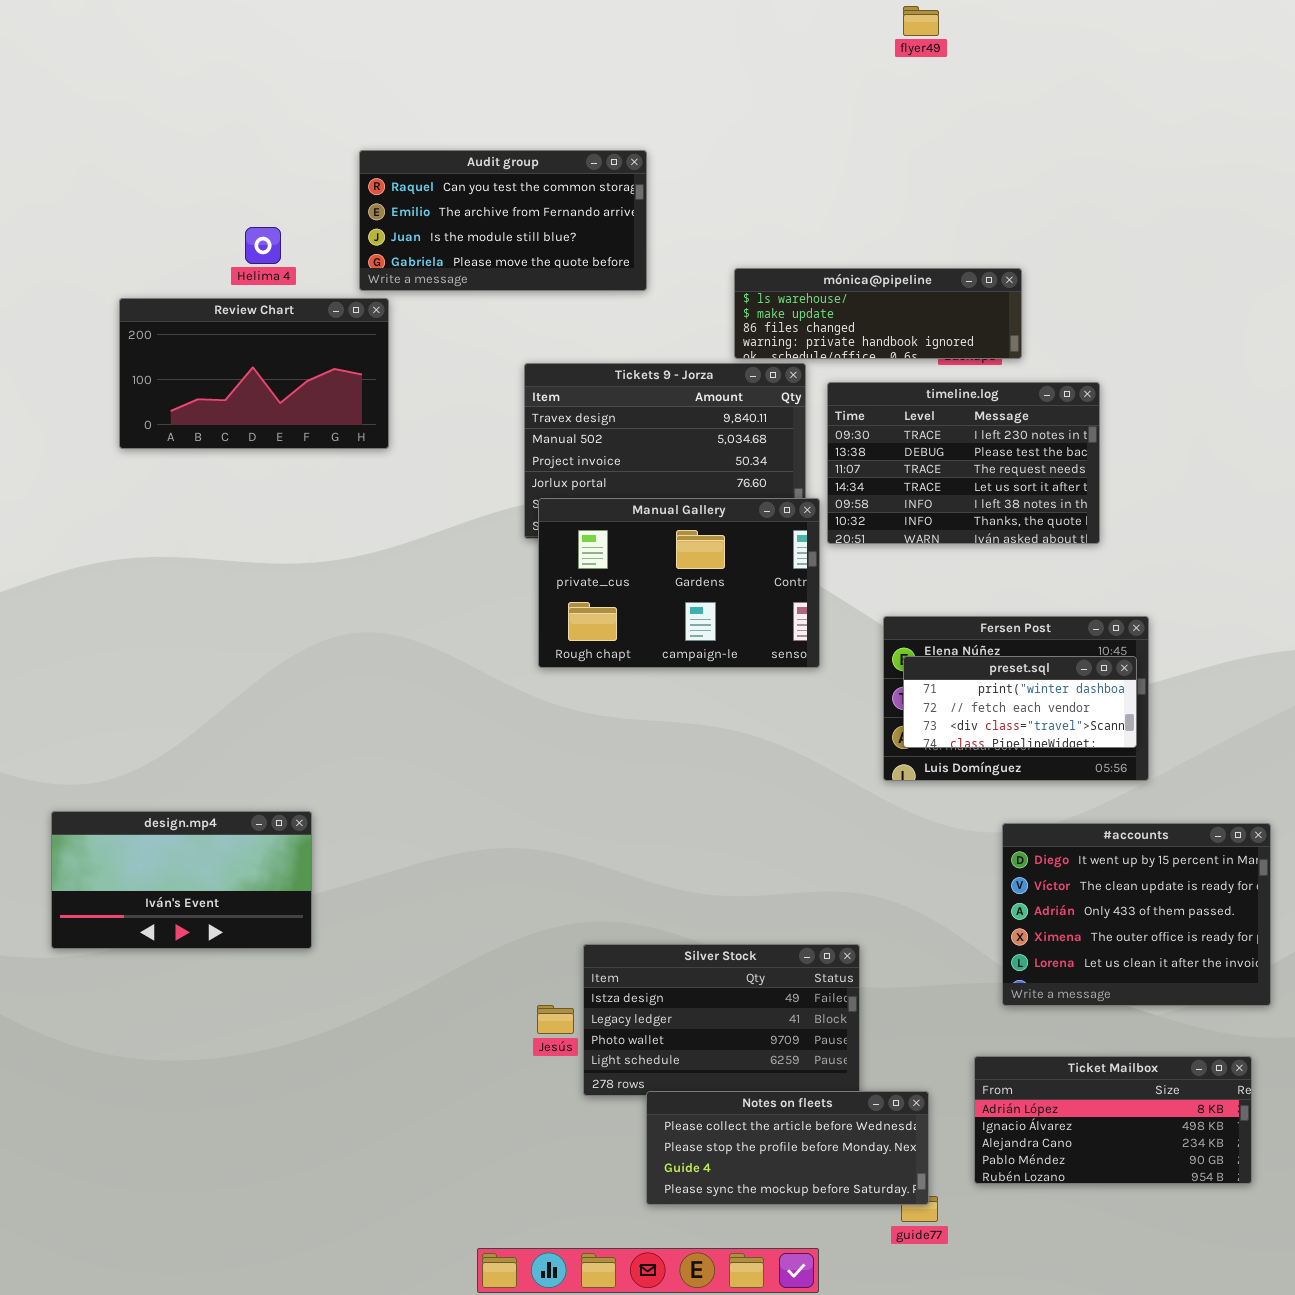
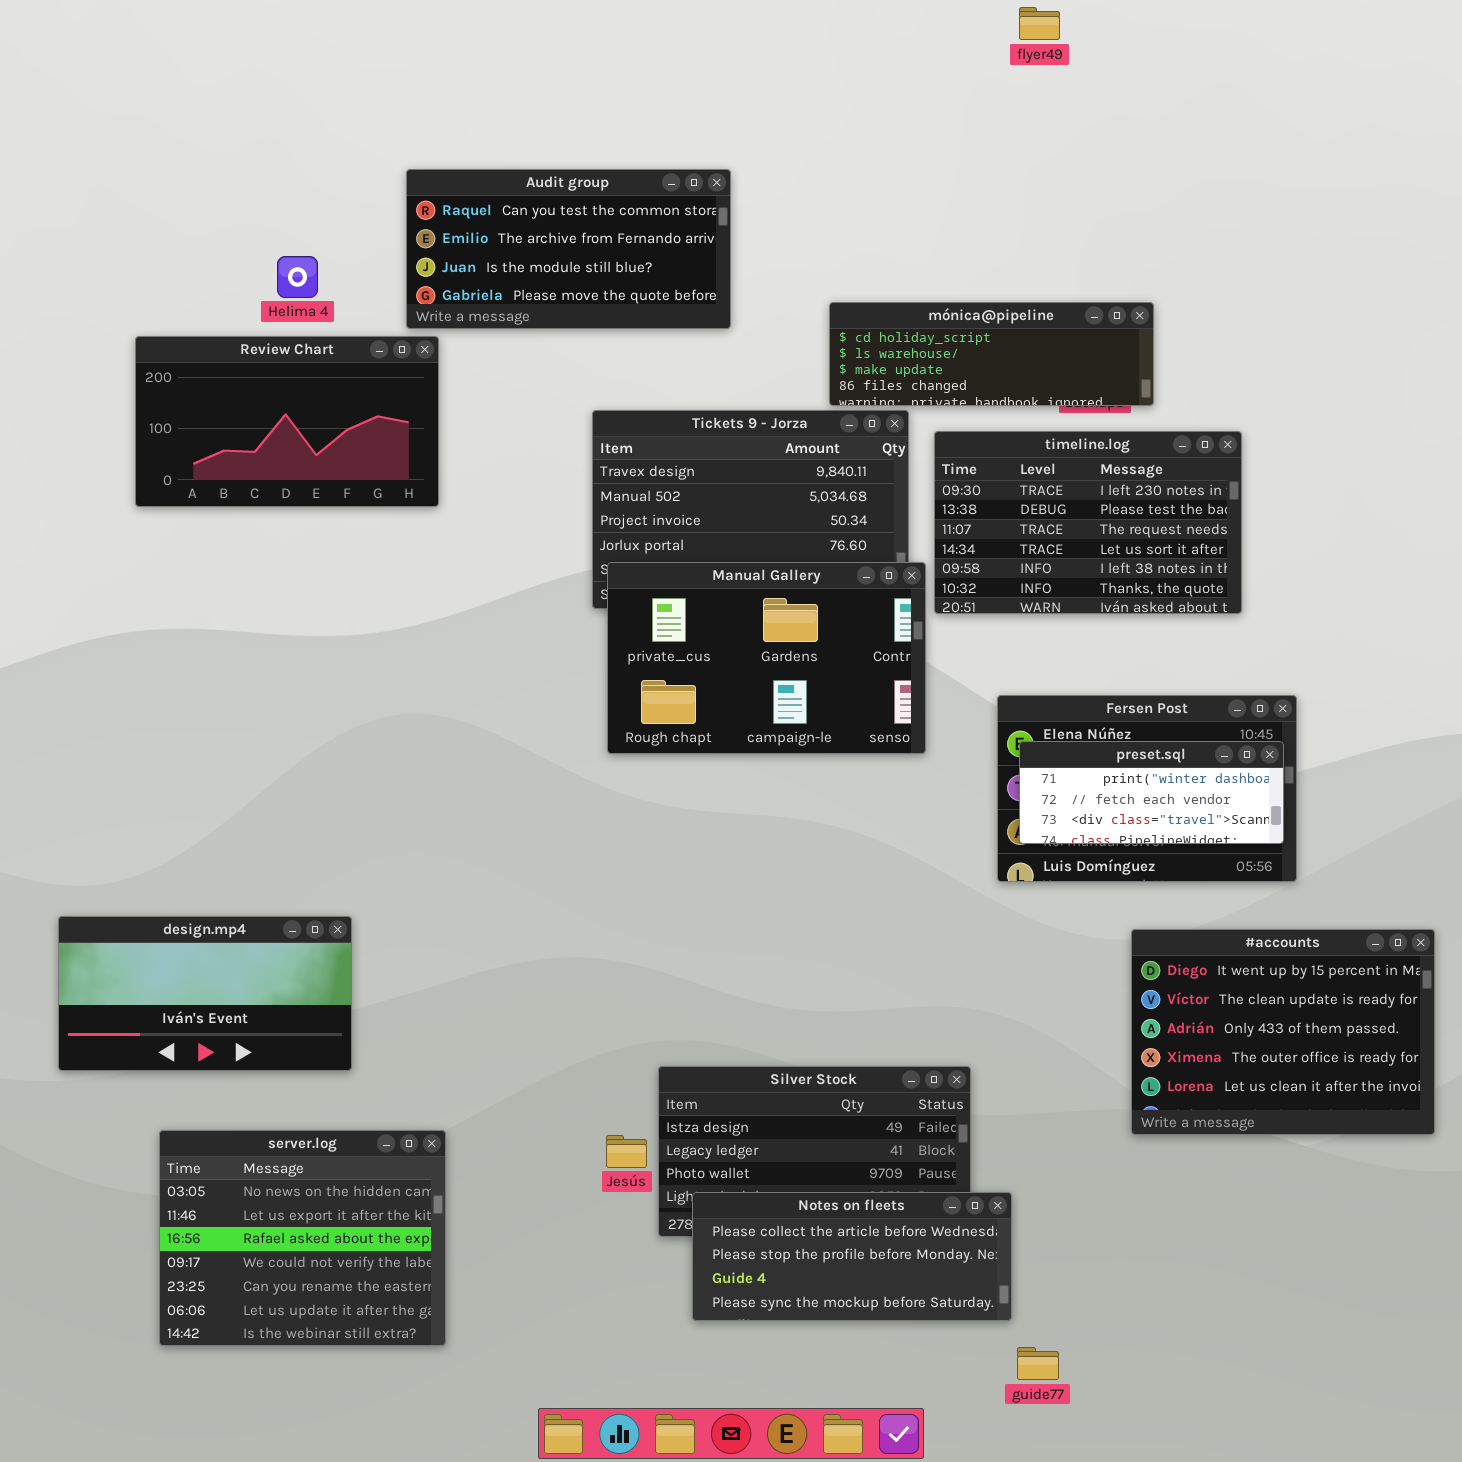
mónica@pipeline: [734,268,1022,359] -> [829,302,1154,406], scrolled up 1 row
server.log: none -> [159,1130,446,1346], opened
Ticket Mailbox: [974,1056,1252,1184] -> none, closed
Notes on fleets: [646,1091,929,1205] -> [692,1192,1012,1321], moved

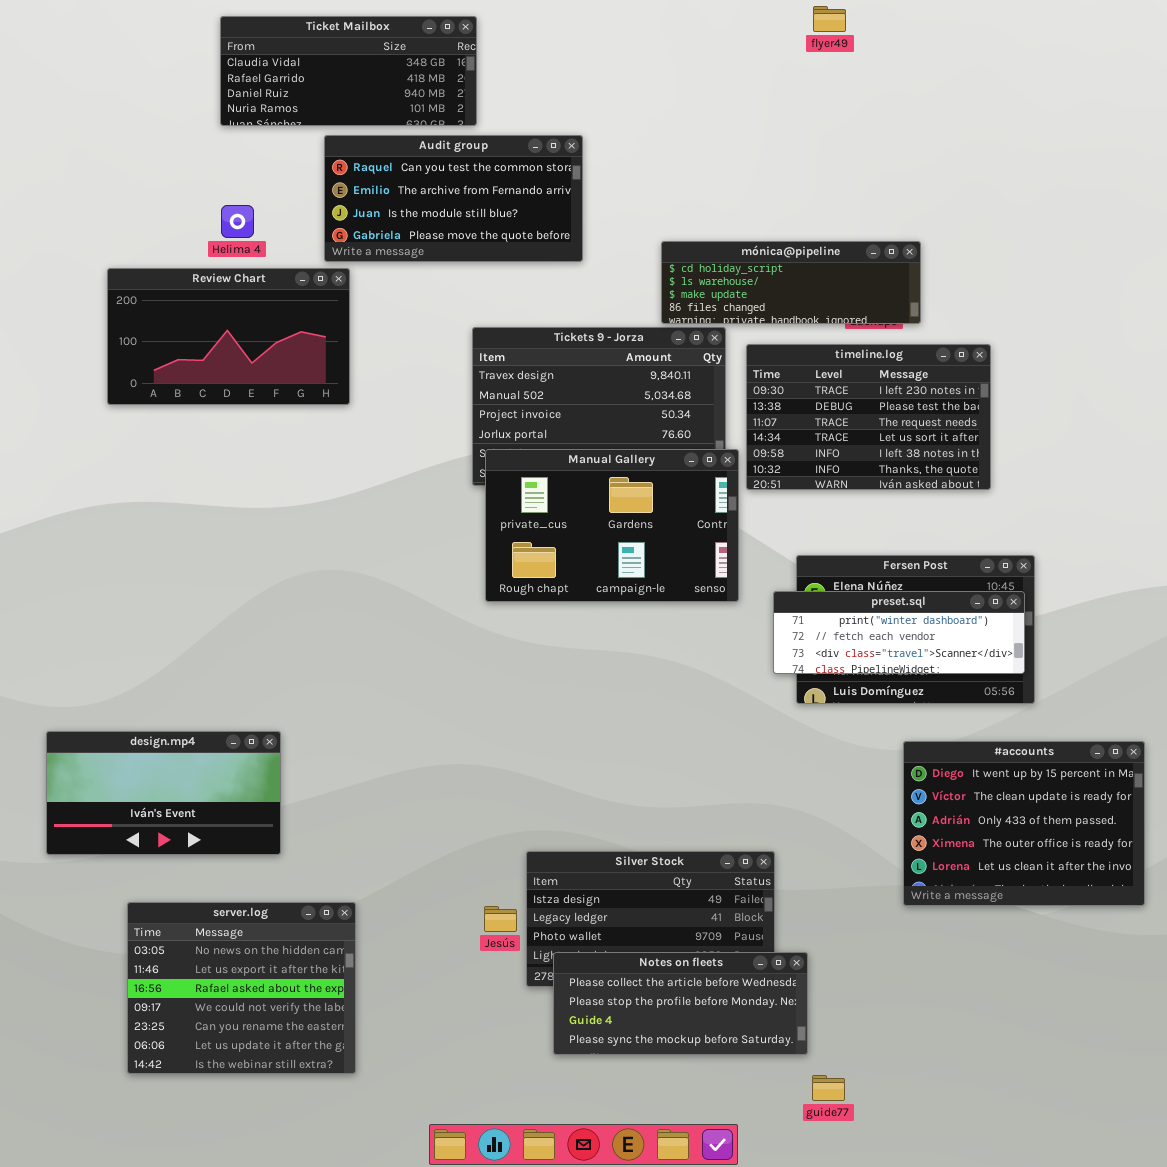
Ticket Mailbox: none -> [220,16,477,126], opened
preset.sql: [1019,741,1284,844] -> [773,591,1025,674], resized

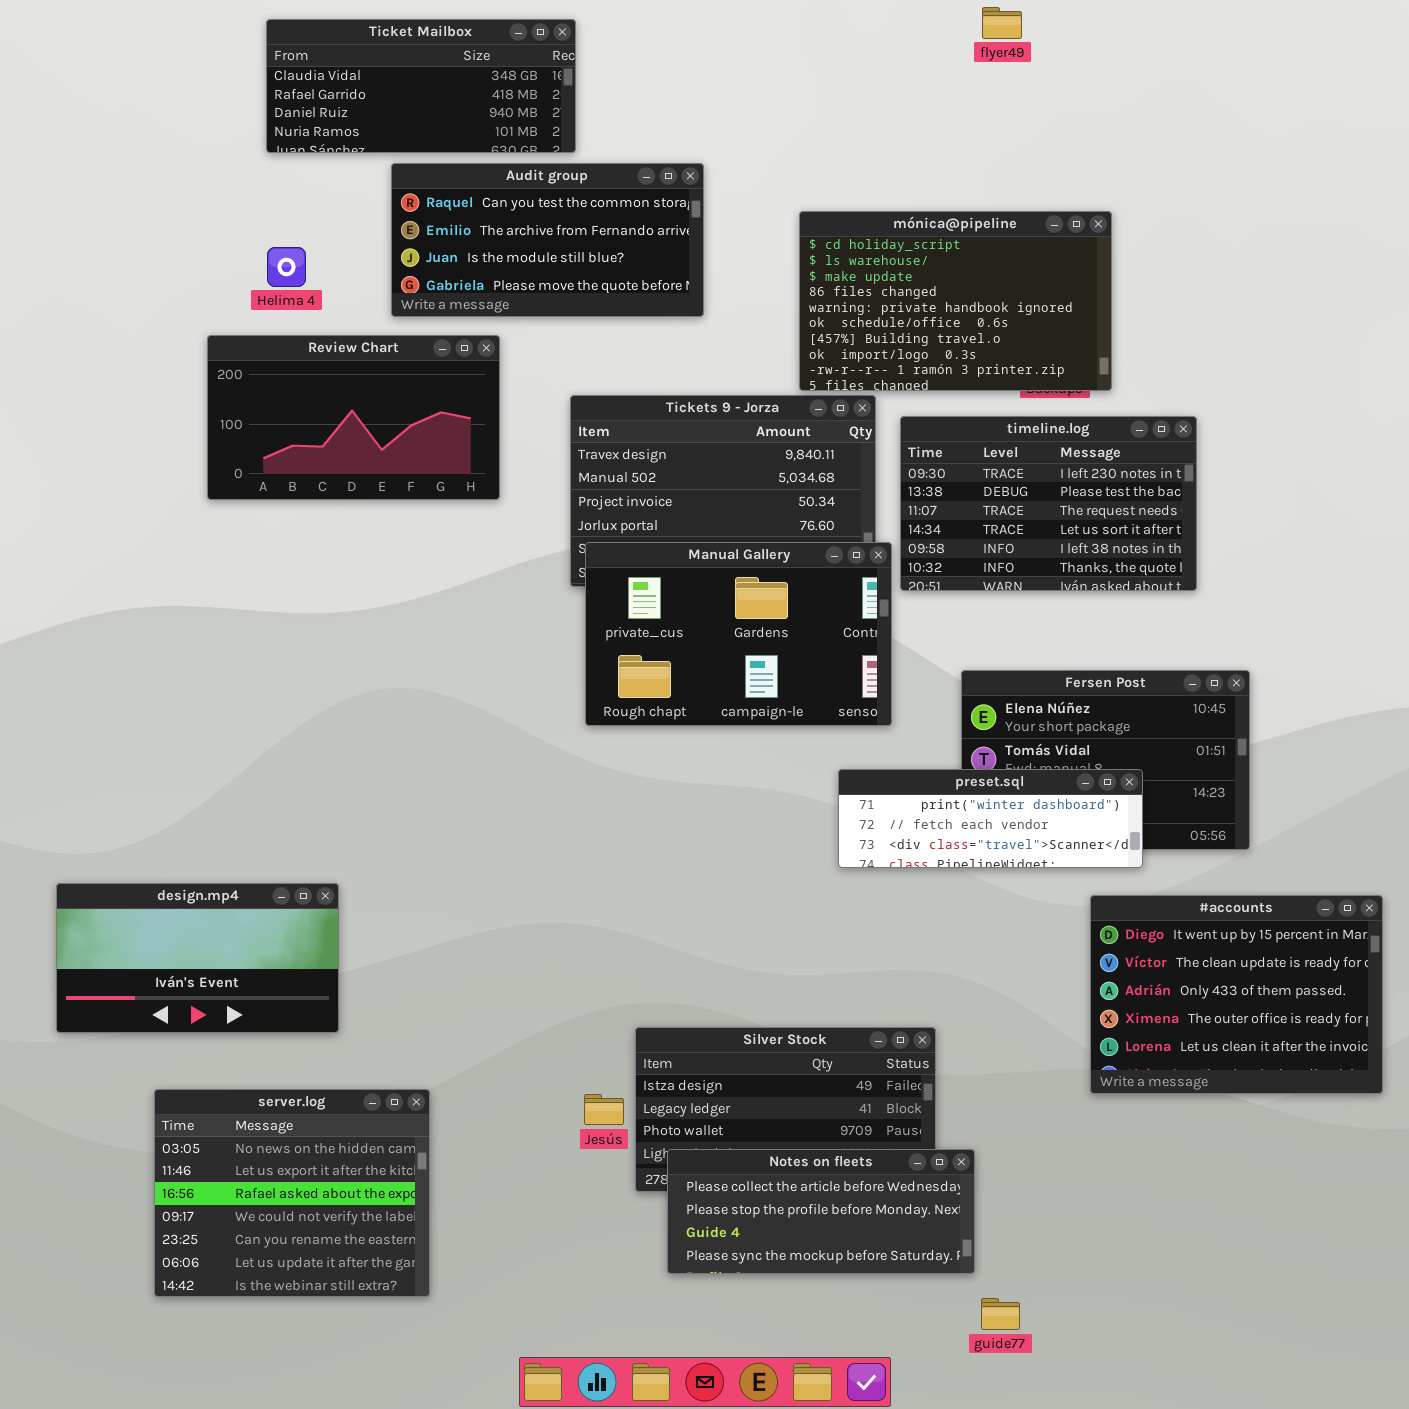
mónica@pipeline: [661,241,921,324] -> [799,211,1112,391], resized
Review Chart: [107,268,350,405] -> [207,335,500,500], moved
preset.sql: [773,591,1025,674] -> [838,769,1143,868], moved

